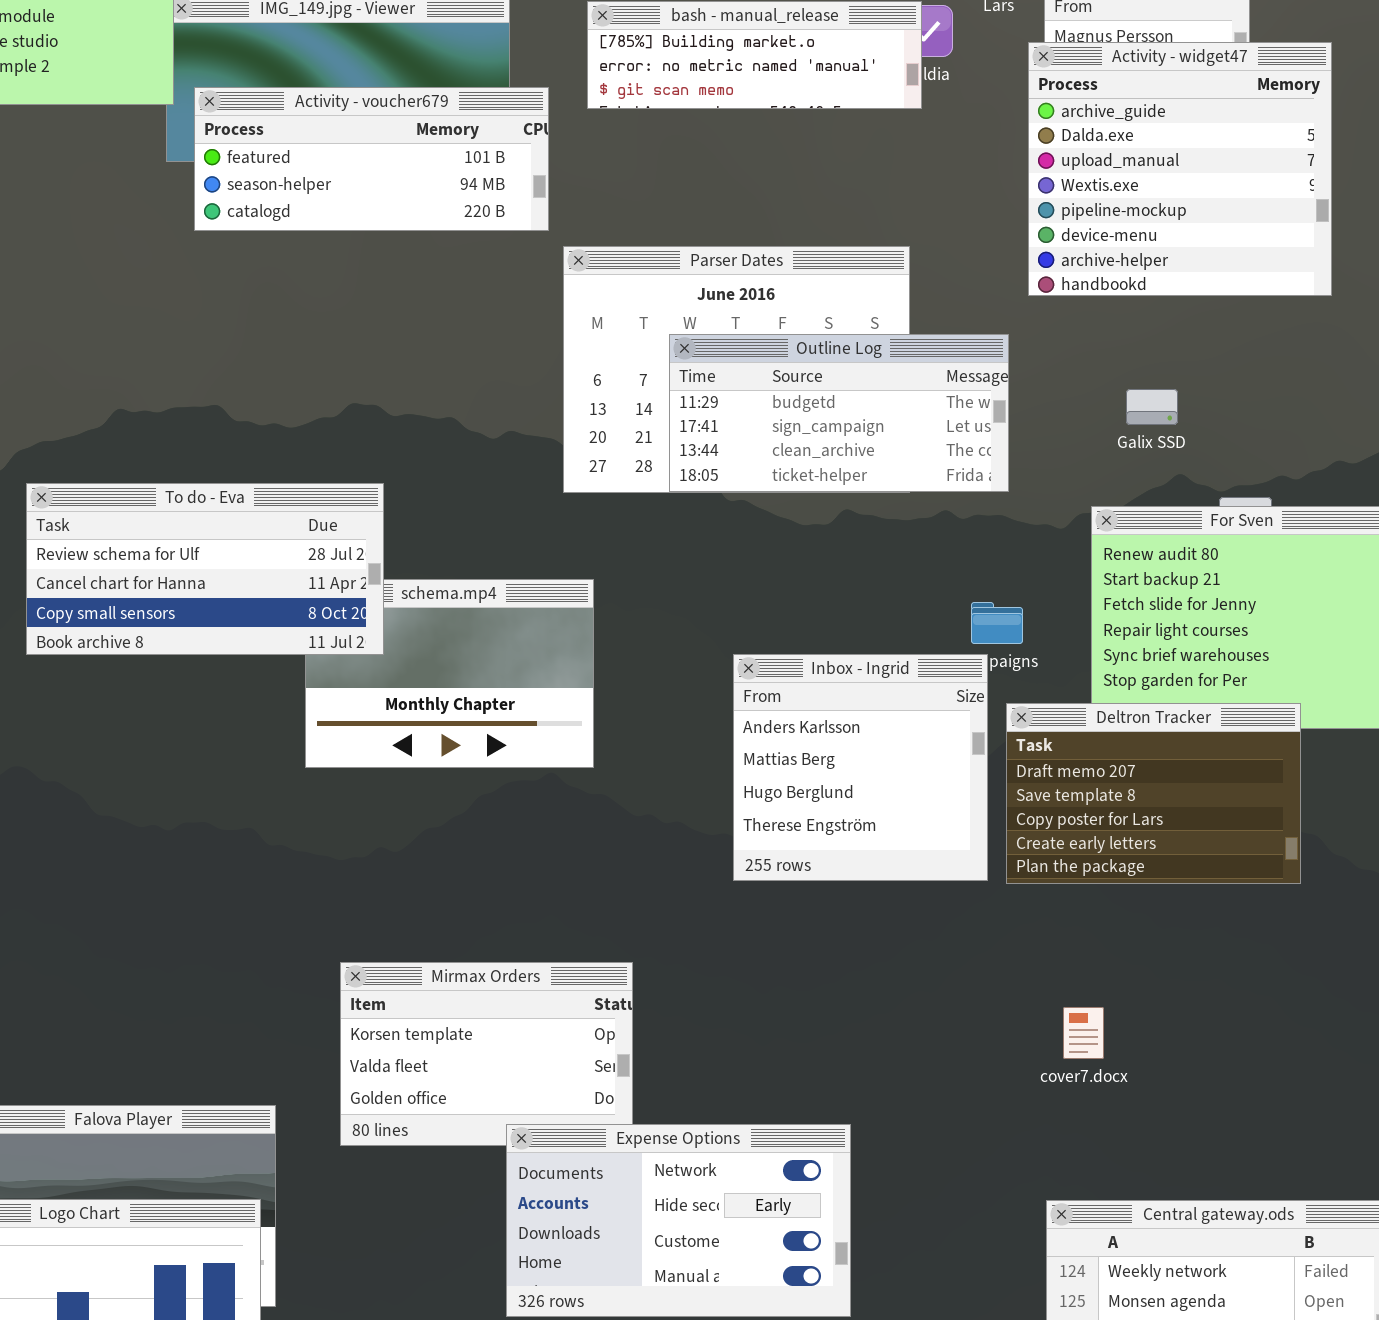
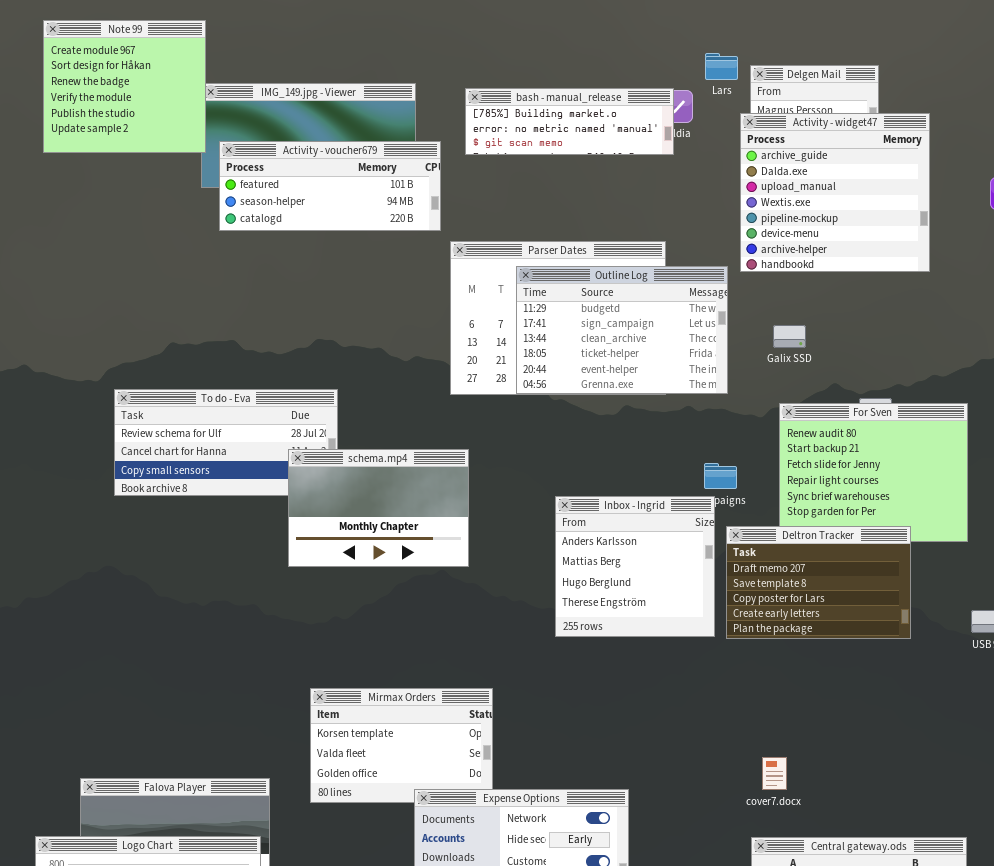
Outline Log: [669,334,1009,492] -> [516,266,728,394], resized
Galix SSD: [1126,389,1178,425] -> [773,325,806,348], moved
schema.mp4: [305,579,594,768] -> [288,449,469,567], raised
cover7.docx: [1063,1007,1104,1059] -> [762,757,787,790], moved

